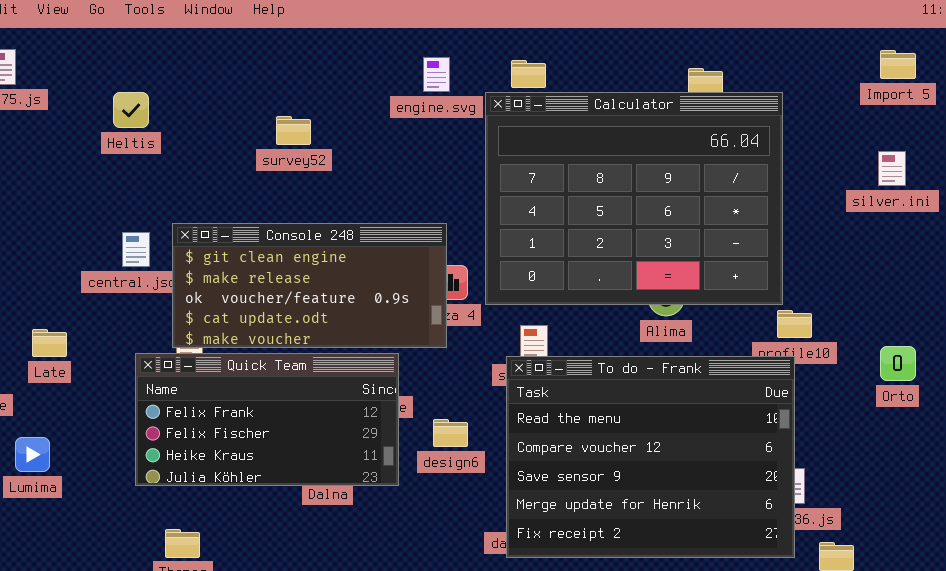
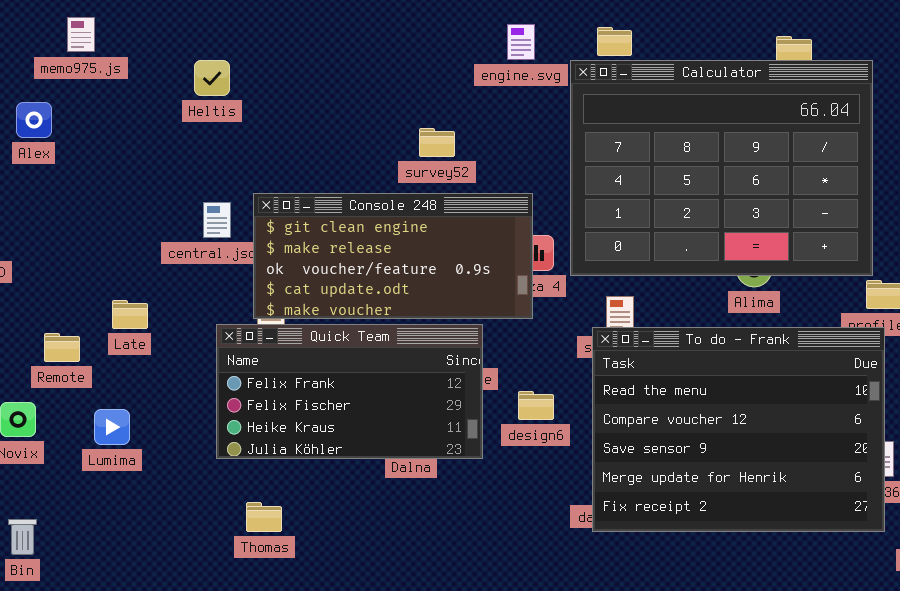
survey52: [276,116,311,145] -> [419,128,455,157], moved

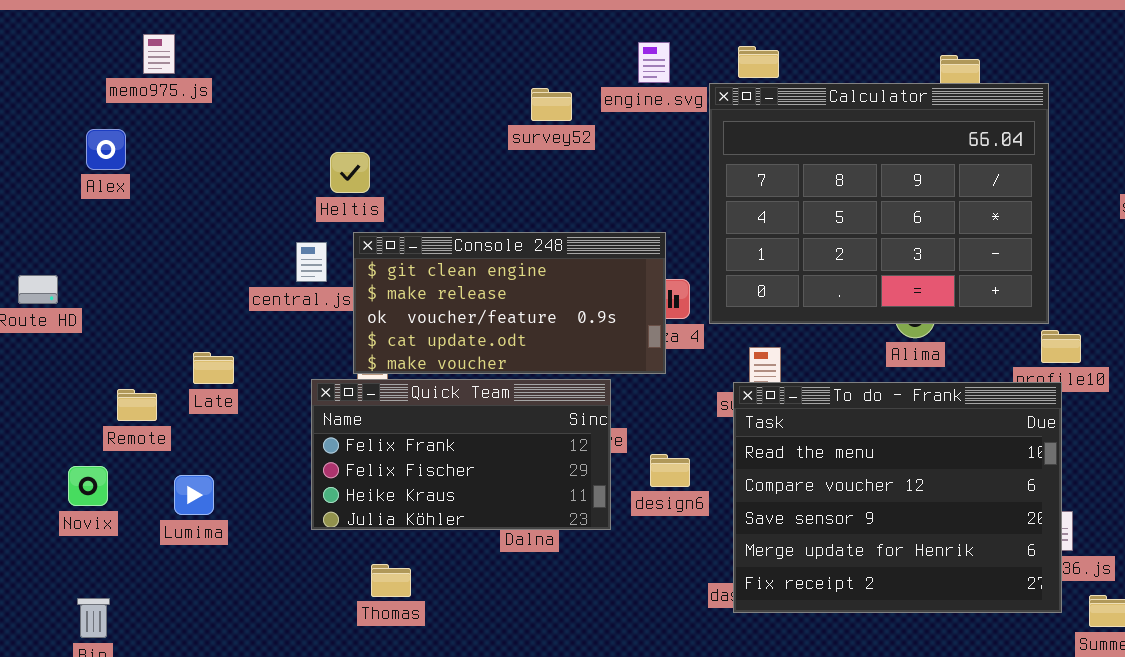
Heltis: [194,60,230,96] -> [330,152,370,193], moved
survey52: [419,128,455,157] -> [531,88,572,121], moved
Thomas: [246,502,282,532] -> [371,564,411,597], moved

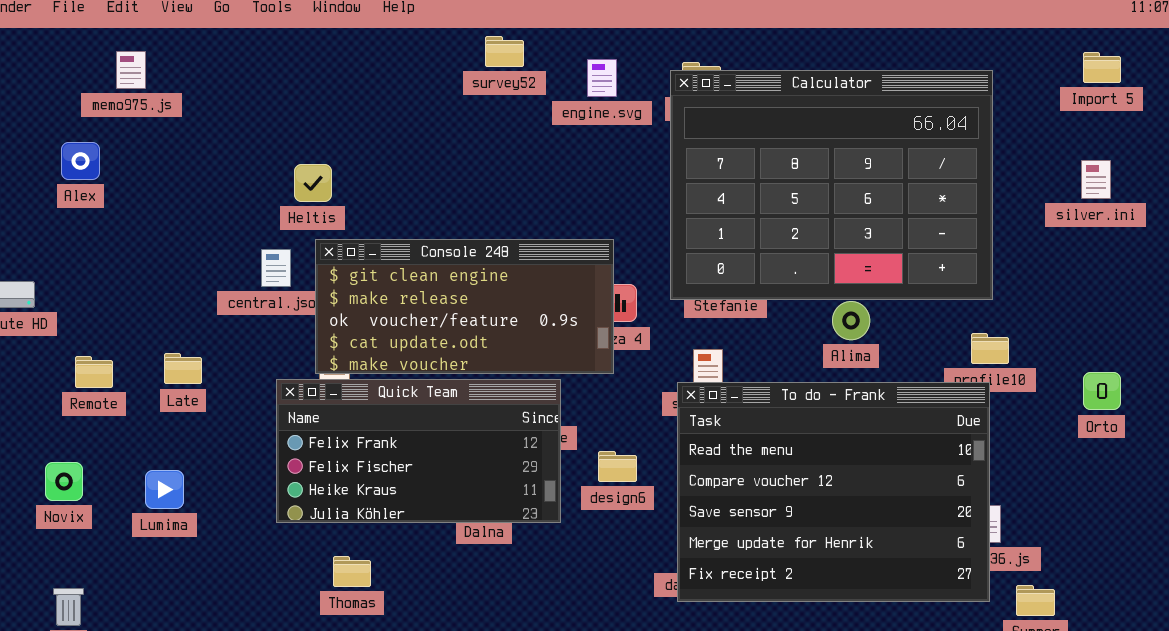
Calculator: [709,83,1049,324] -> [670,70,993,300], moved
survey52: [531,88,572,121] -> [485,36,524,67], moved
Remote: [117,389,157,421] -> [75,356,113,388], moved

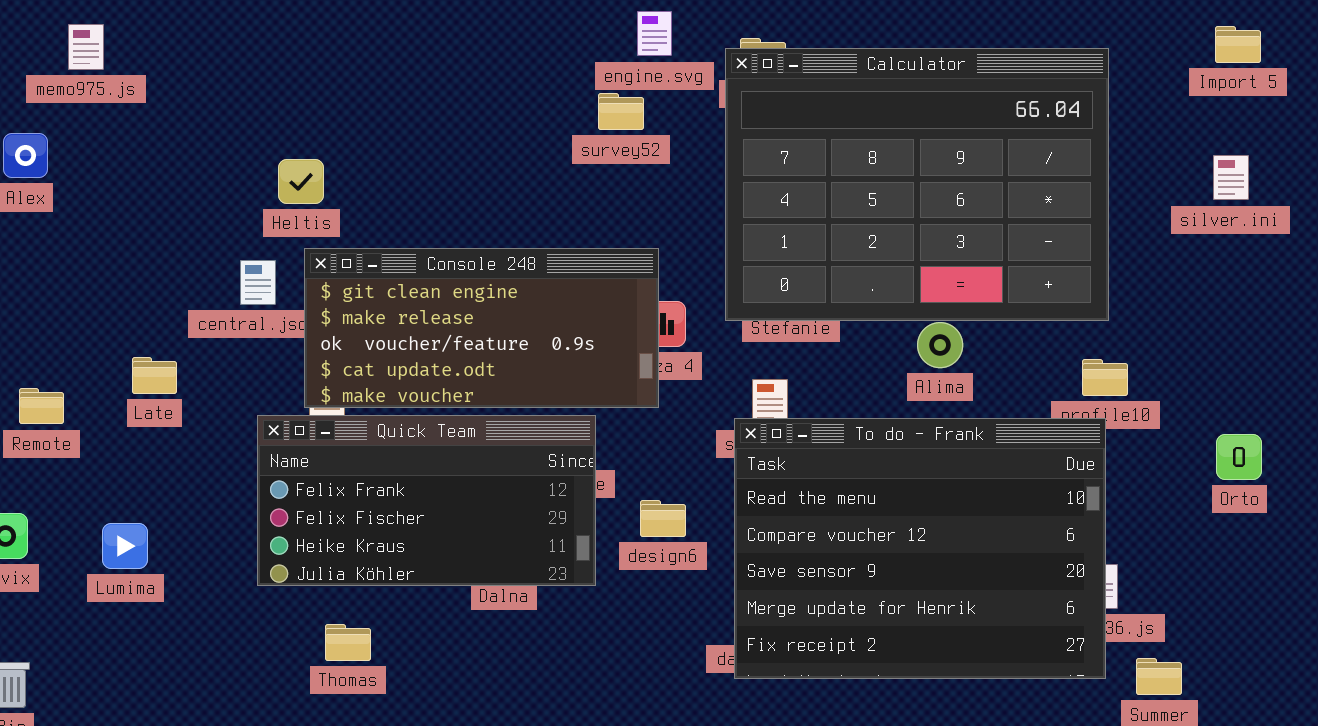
survey52: [485,36,524,67] -> [598,93,644,130], moved
engine.svg: [587,59,617,97] -> [637,11,672,56], moved
Late: [164,353,202,384] -> [132,357,177,394], moved
Orto: [1083,372,1121,410] -> [1216,434,1262,480], moved

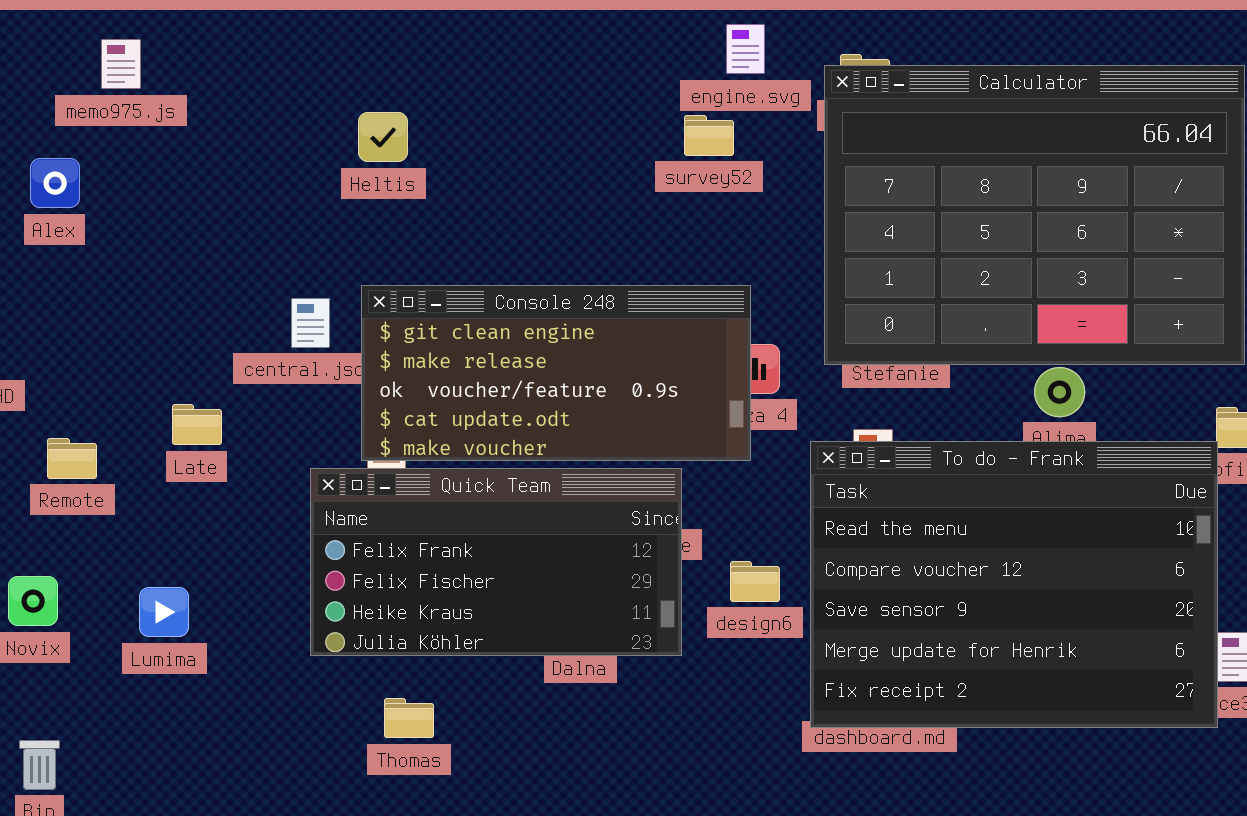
Heltis: [278,159,324,204] -> [358,112,408,162], moved
To do - Frank: [734,418,1106,679] -> [810,441,1218,728], moved

